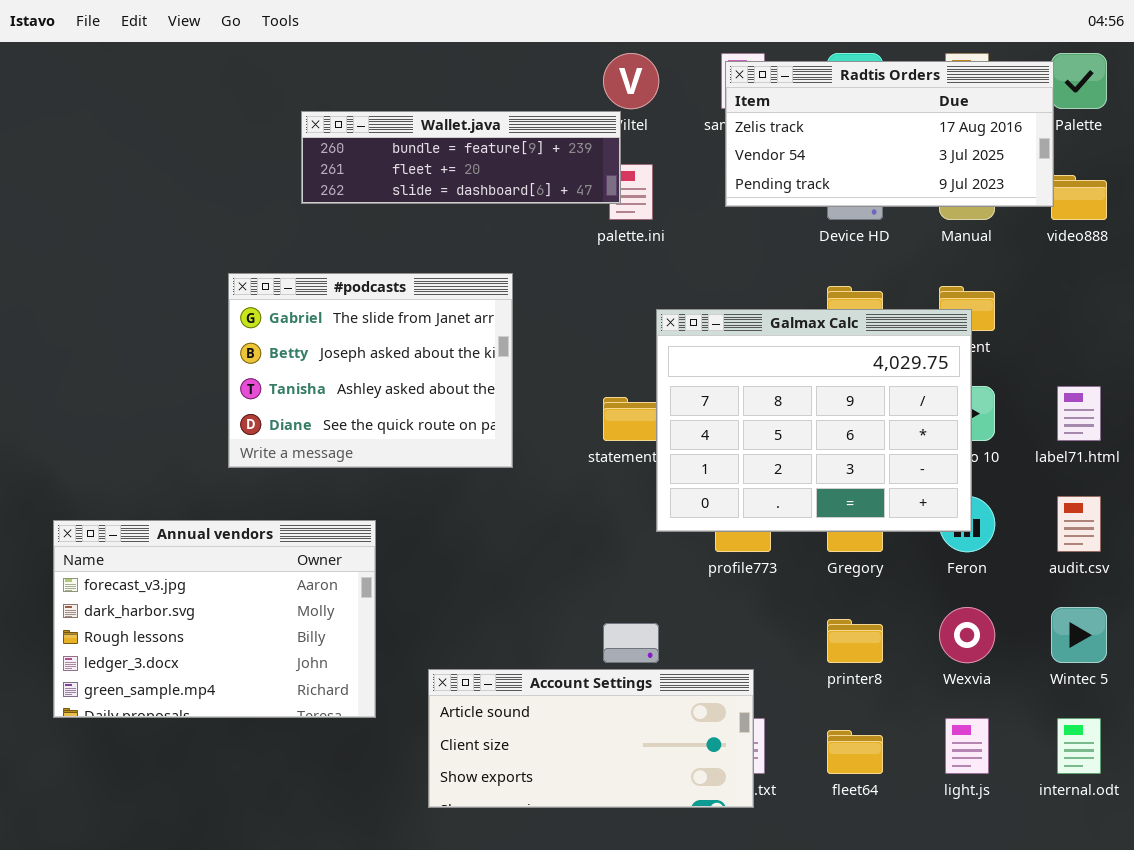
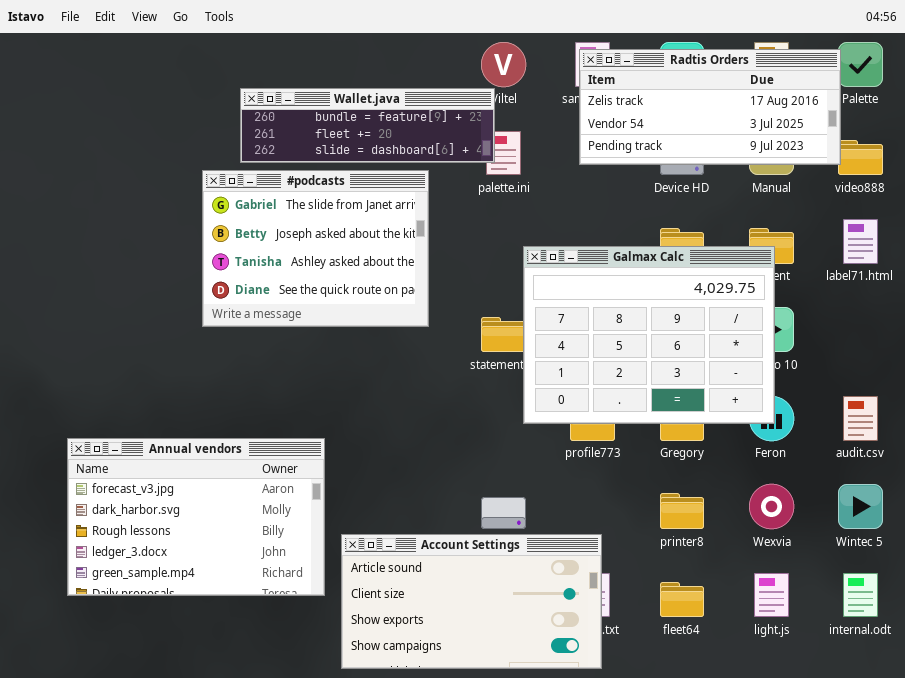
#podcasts: [228,273,513,468] -> [202,170,429,327], moved
label71.html: [1057,386,1101,441] -> [843,219,878,264], moved
Annual vendors: [53,520,376,718] -> [67,438,325,596], moved
Account Settings: [428,669,754,808] -> [341,534,602,669], resized

